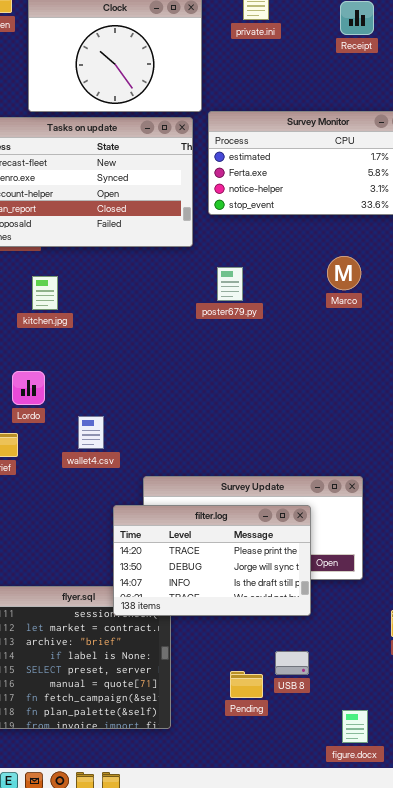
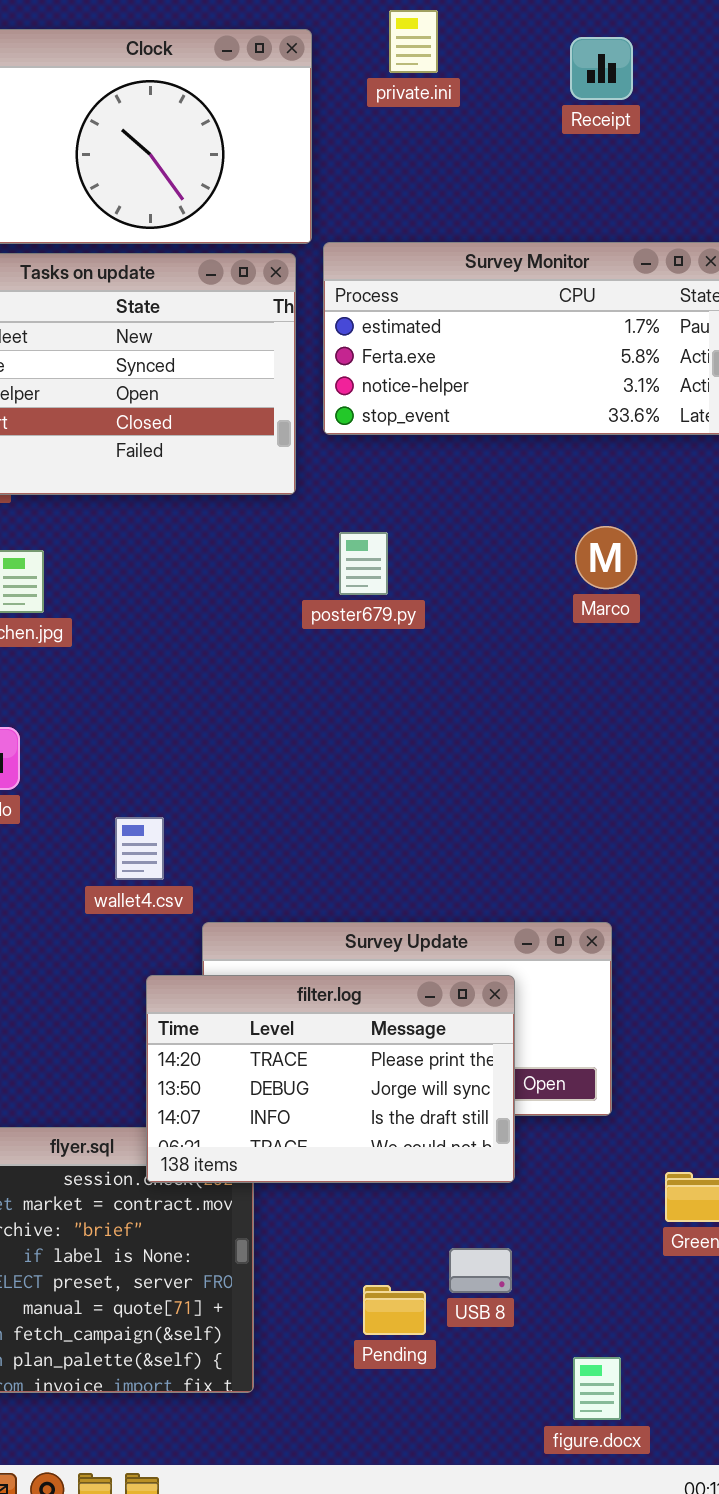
Marco: [327,256,361,290] -> [575,526,637,589], moved
wallet4.csv: [78,416,104,449] -> [115,817,164,880], moved

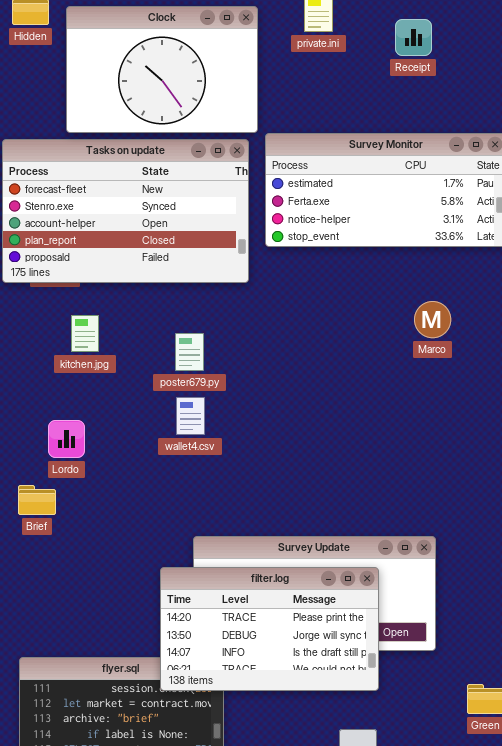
Receipt: [570,37,633,100] -> [395,19,432,56], moved
poster679.py: [339,532,388,595] -> [175,333,204,371], moved
wallet4.csv: [115,817,164,880] -> [176,397,205,435], moved

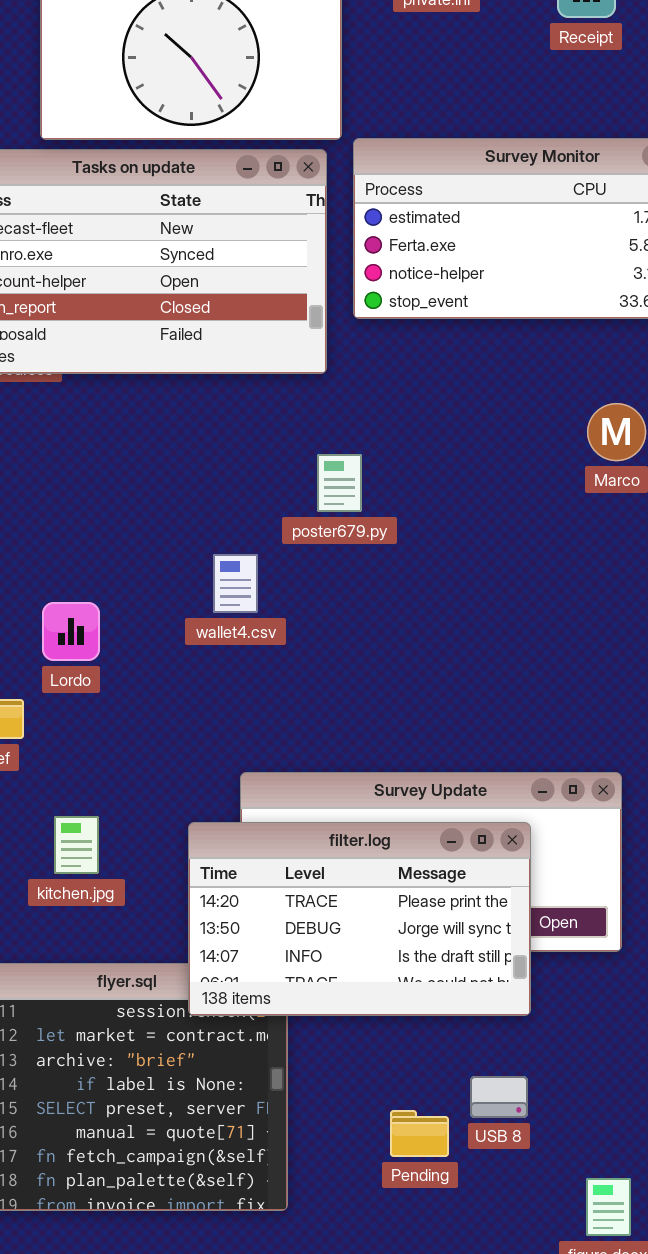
kitchen.jpg: [71,315,99,352] -> [54,816,99,874], moved
poster679.py: [175,333,204,371] -> [317,454,362,512], moved
Lordo: [48,420,85,458] -> [42,602,100,661], moved

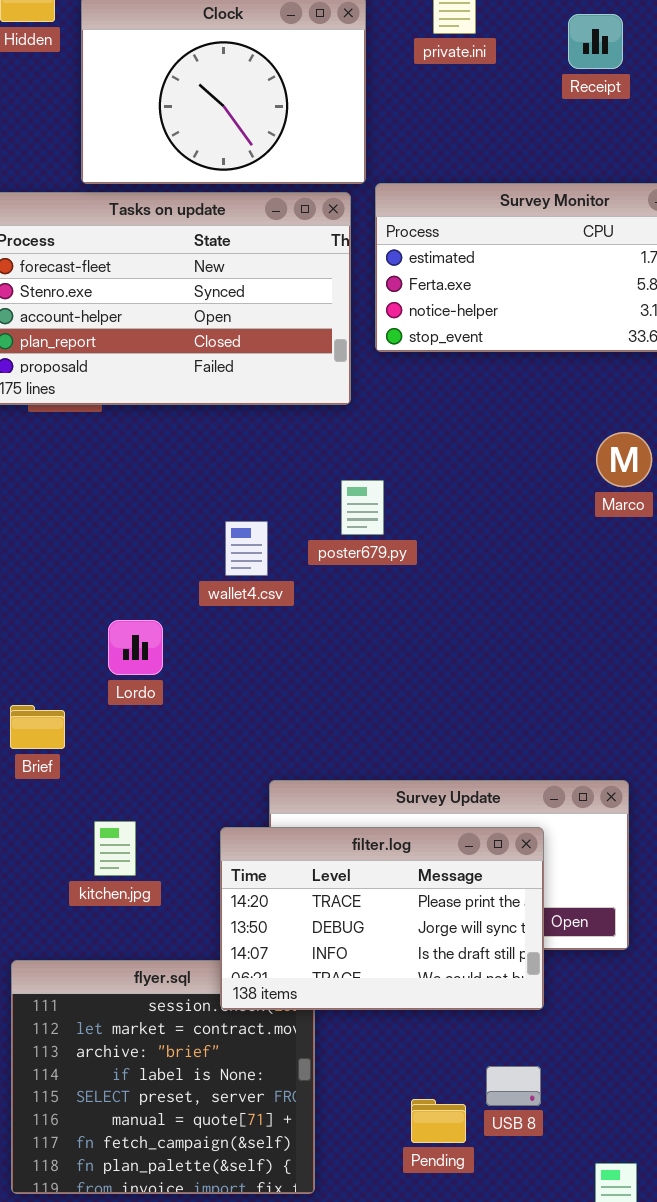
wallet4.csv: [213,554,258,613] -> [225,521,268,576], moved
Lordo: [42,602,100,661] -> [108,620,163,675], moved

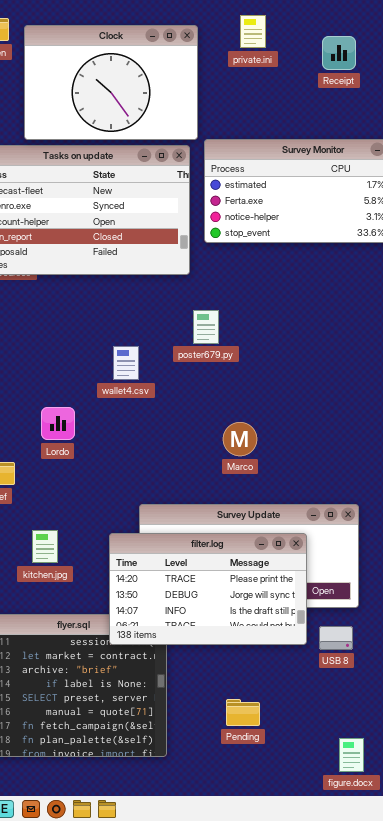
Marco: [596,432,652,487] -> [223,422,257,456], moved
poster679.py: [341,480,384,535] -> [193,310,219,344], moved
USB 8: [486,1066,541,1106] -> [319,626,353,650], moved

